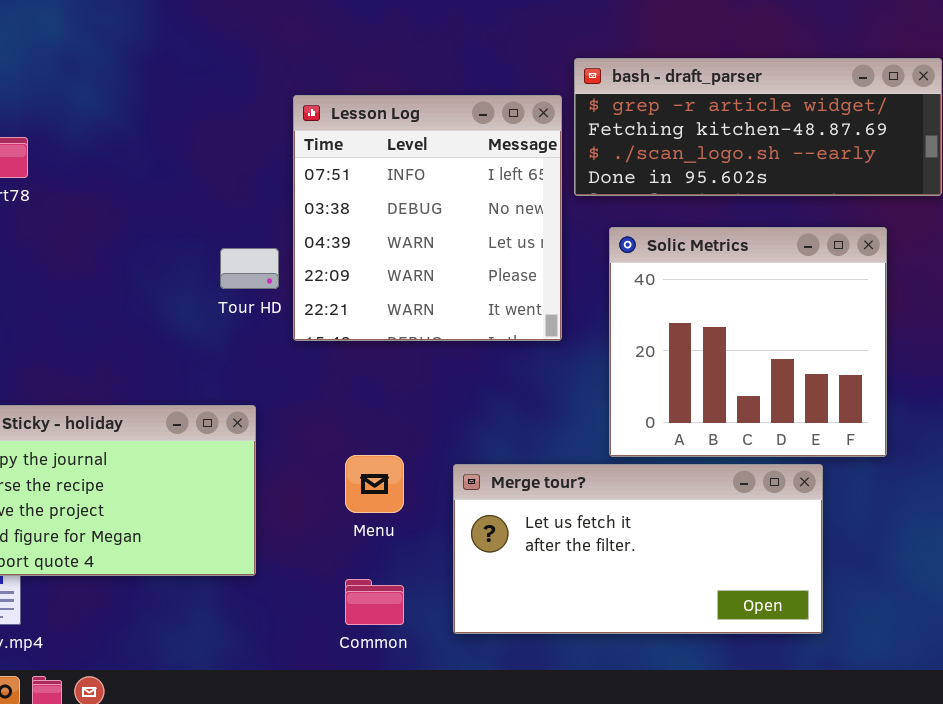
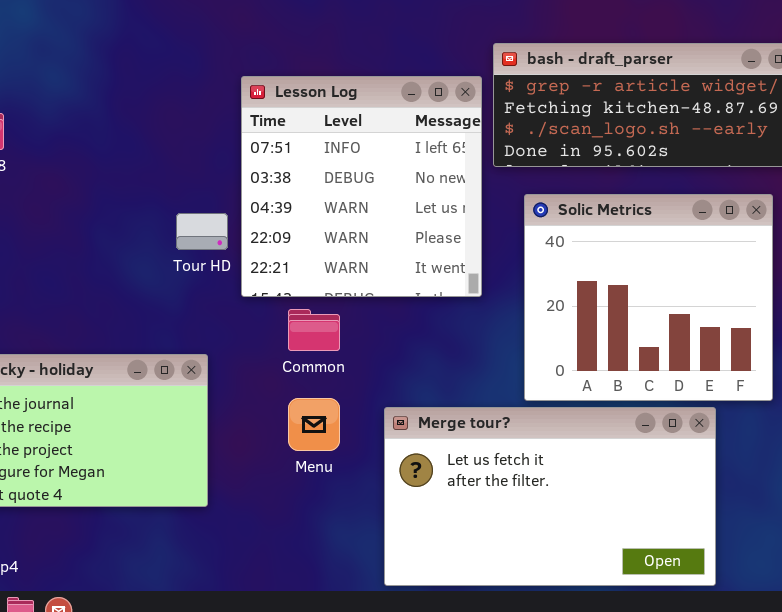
Merge tour?: [453,464,823,634] -> [384,407,716,586], resized
Common: [345,579,404,625] -> [288,309,340,351], moved

